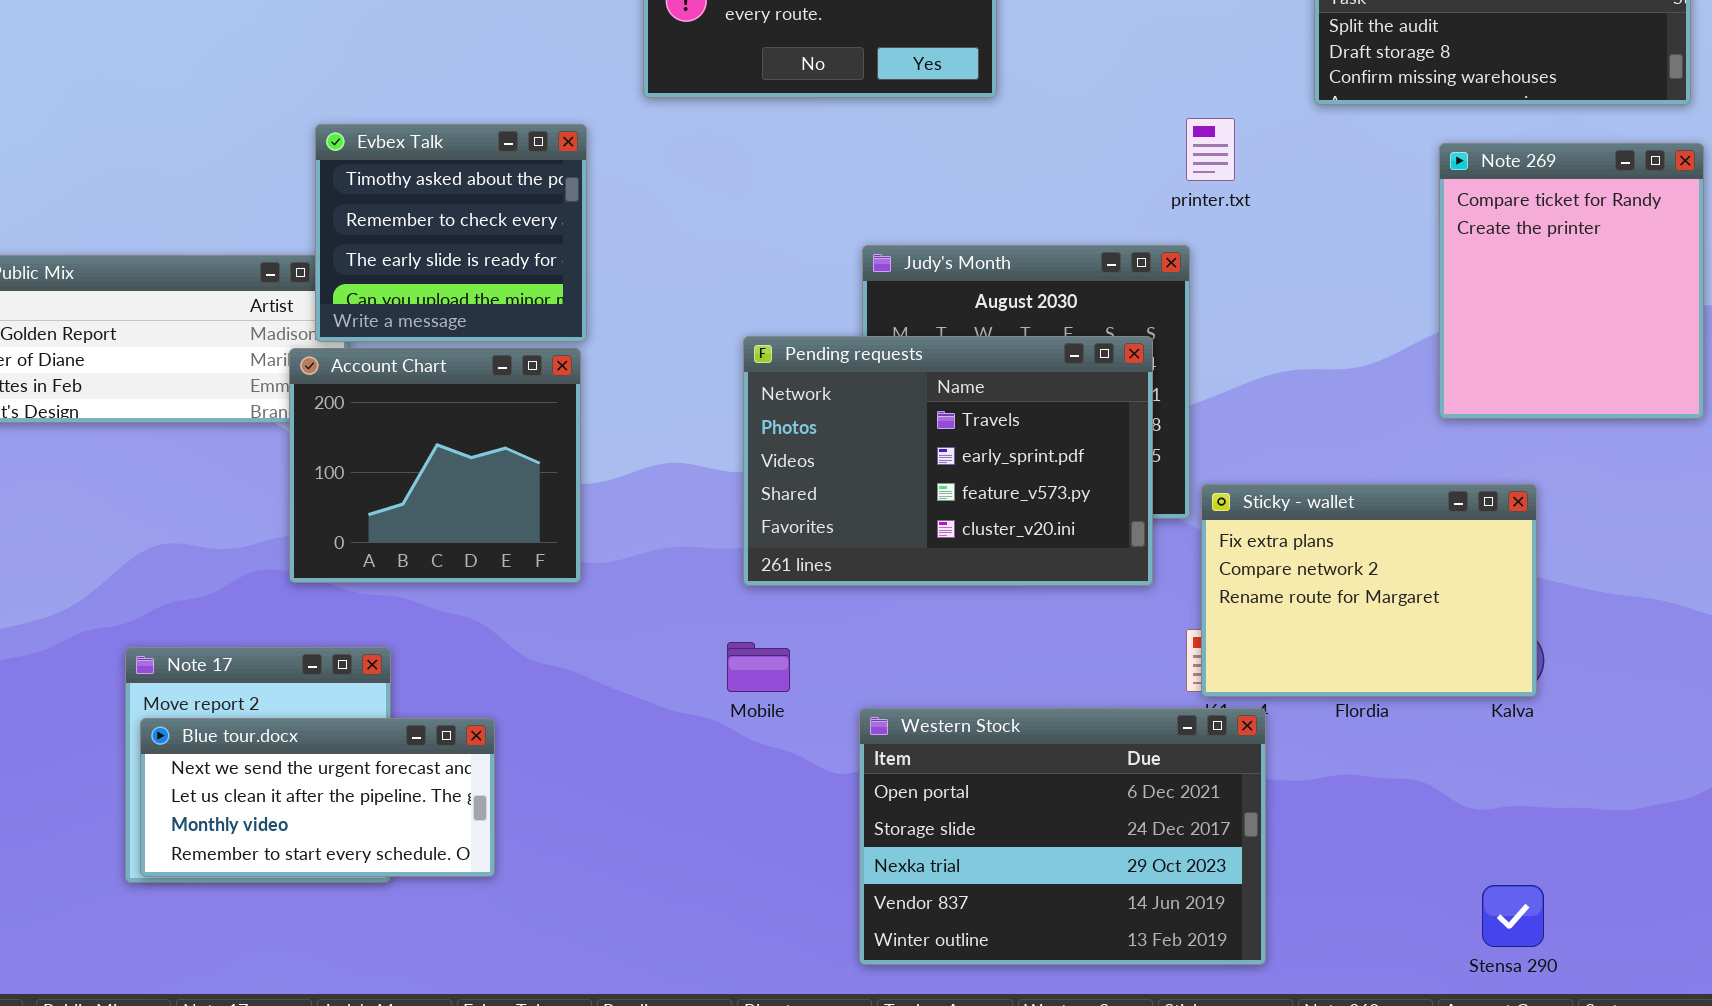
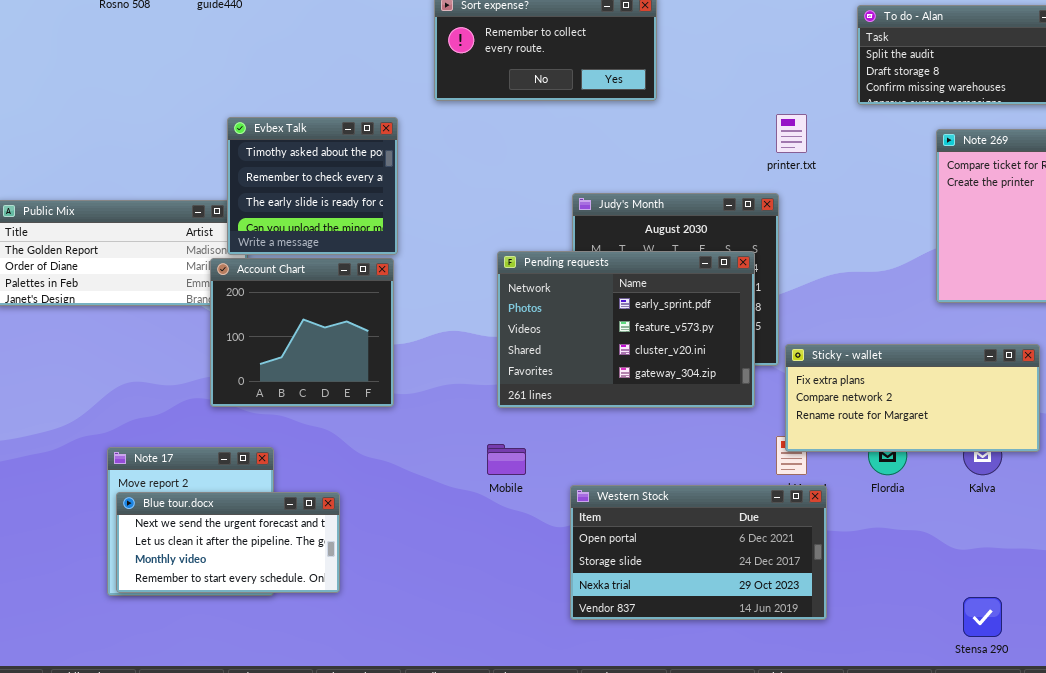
Pending requests: [743,336,1153,586] -> [497,251,755,408], scrolled down 1 row
Sticky - wallet: [1201,484,1537,697] -> [785,344,1040,452], resized
Western Stock: [859,708,1266,965] -> [570,485,827,620], resized

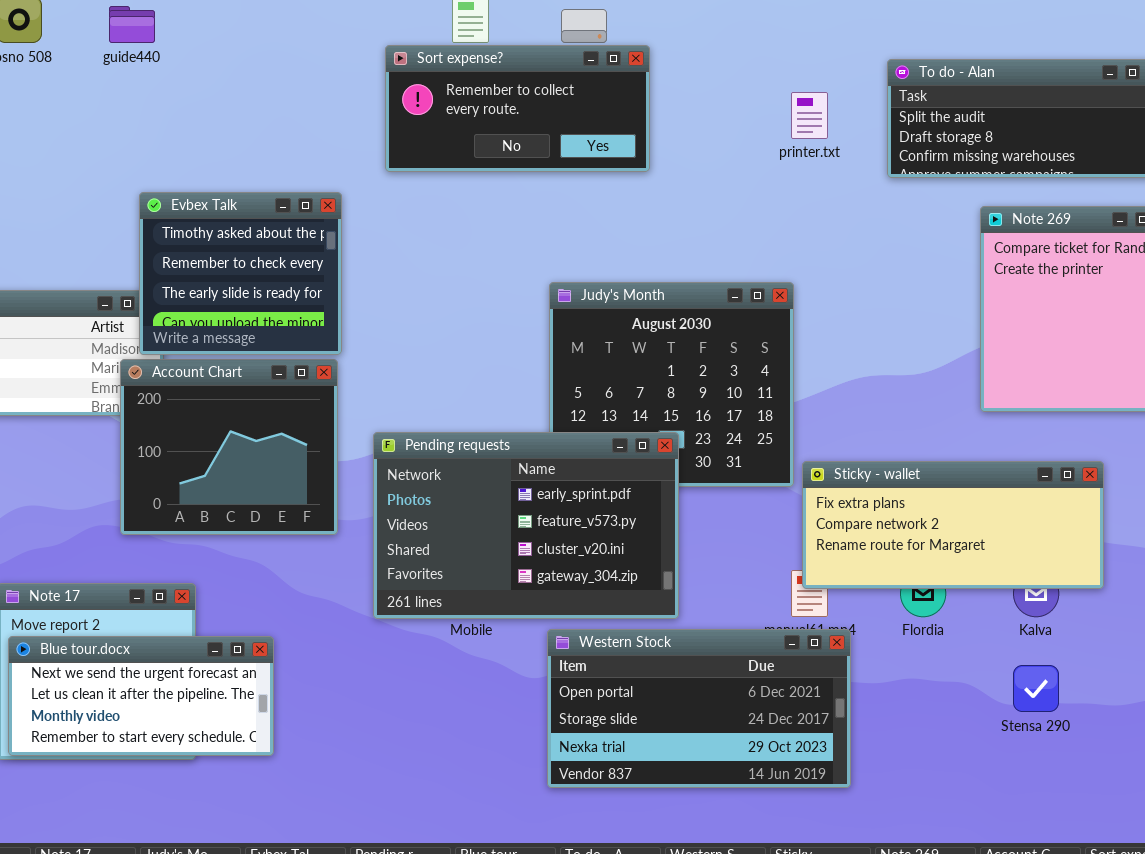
printer.txt: [776,114,807,153] -> [791,92,828,139], moved
Pending requests: [497,251,755,408] -> [373,432,679,619], moved
Stensa 290: [963,597,1002,637] -> [1013,665,1059,712], moved

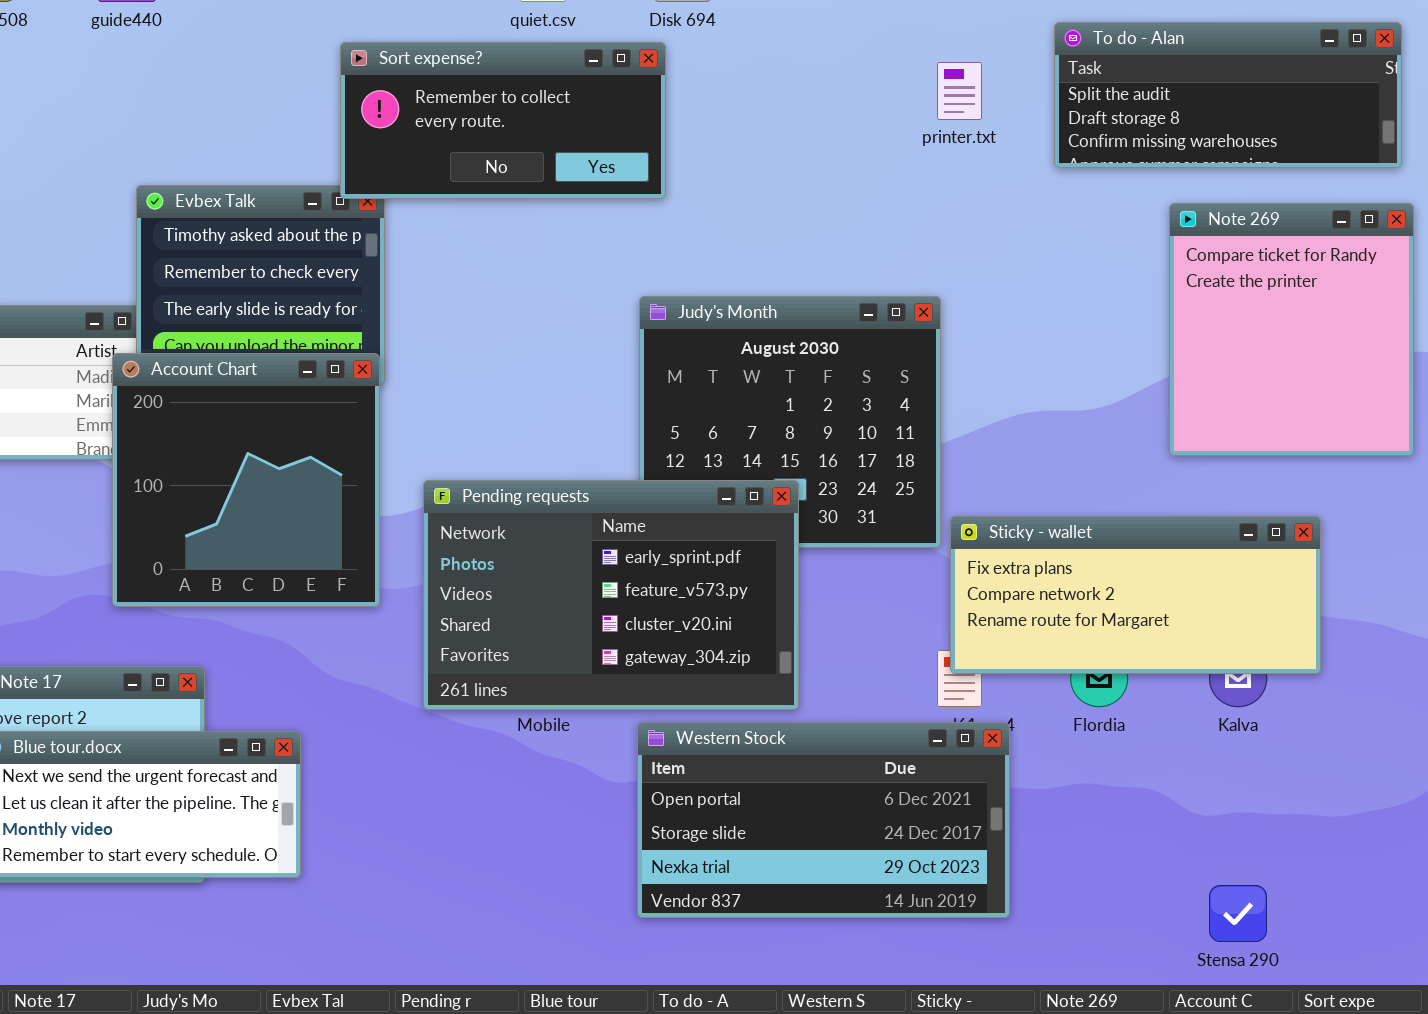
Sort expense?: [385,45,650,172] -> [340,42,666,199], moved
Account Chart: [120,359,338,535] -> [112,353,380,607], resized
Stensa 290: [1013,665,1059,712] -> [1209,885,1267,942], moved

